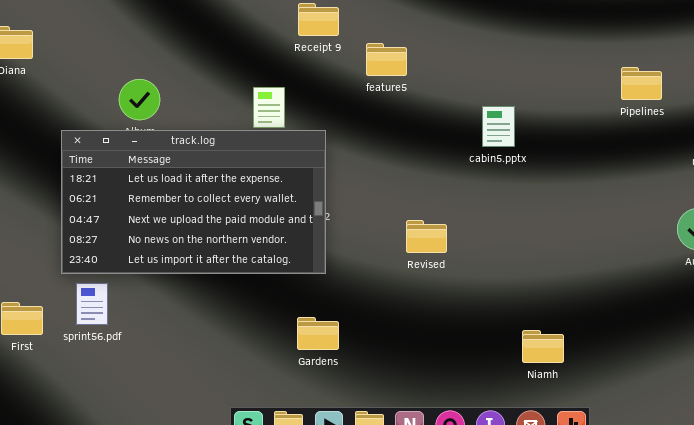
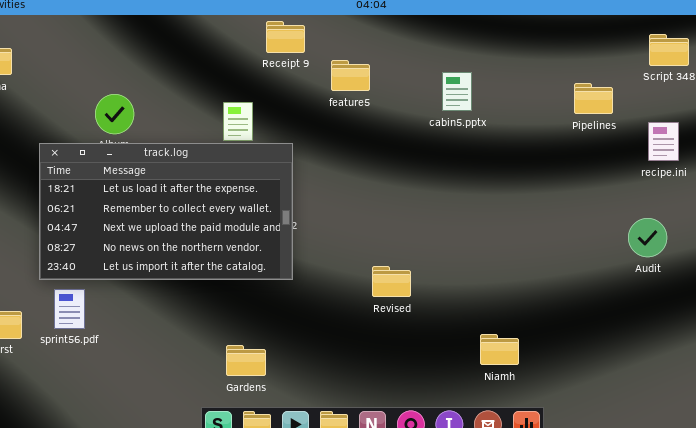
cabin5.pptx: [482,106,515,147] -> [442,72,472,111], moved
Revised: [406,220,447,253] -> [372,266,411,297], moved
Gardens: [297,317,339,350] -> [226,345,266,376], moved

